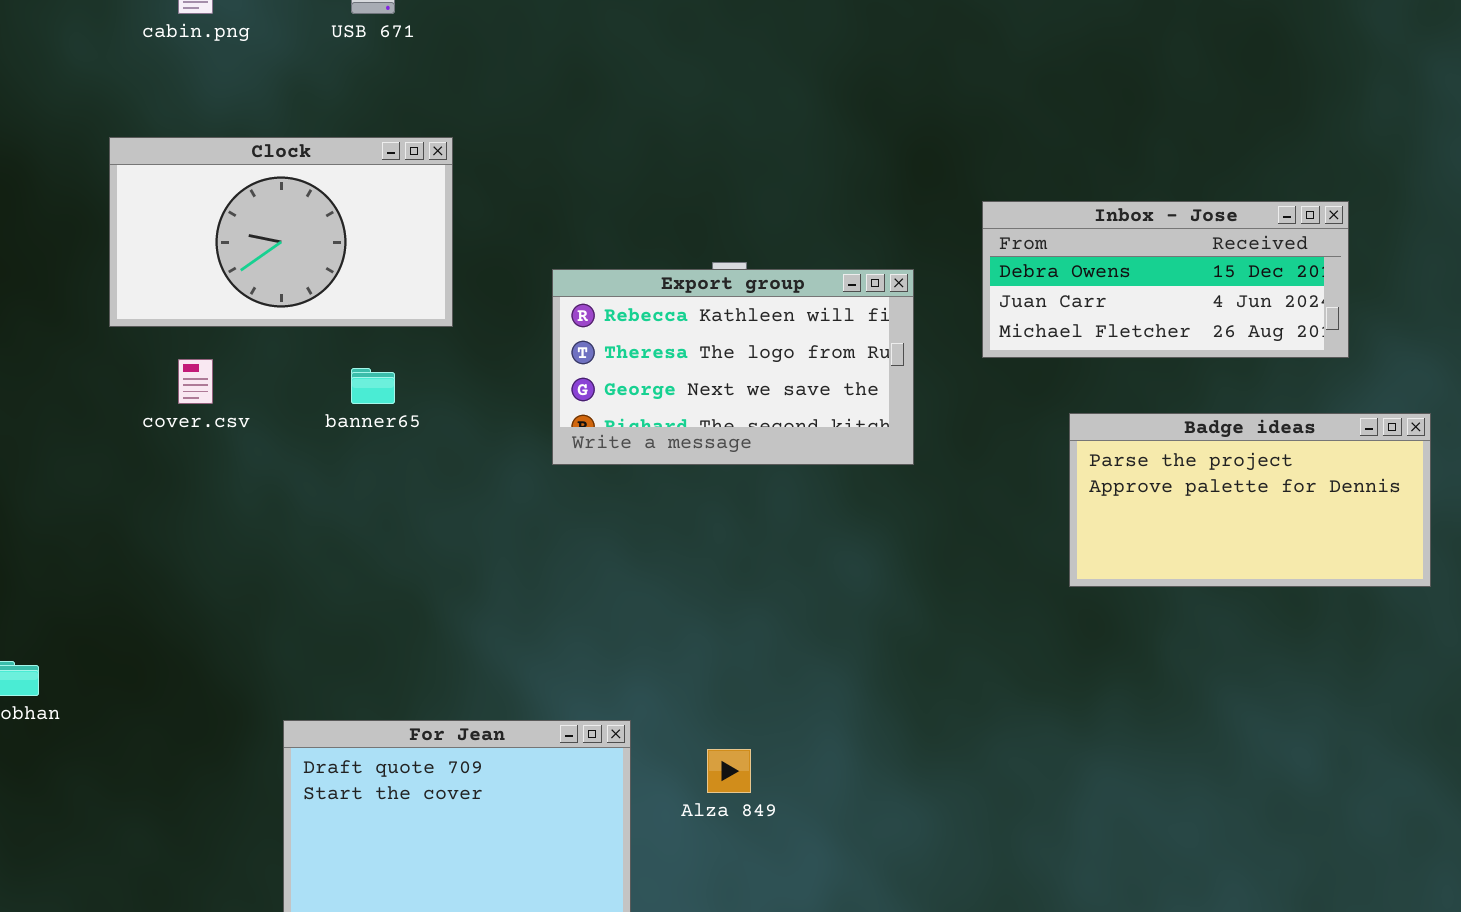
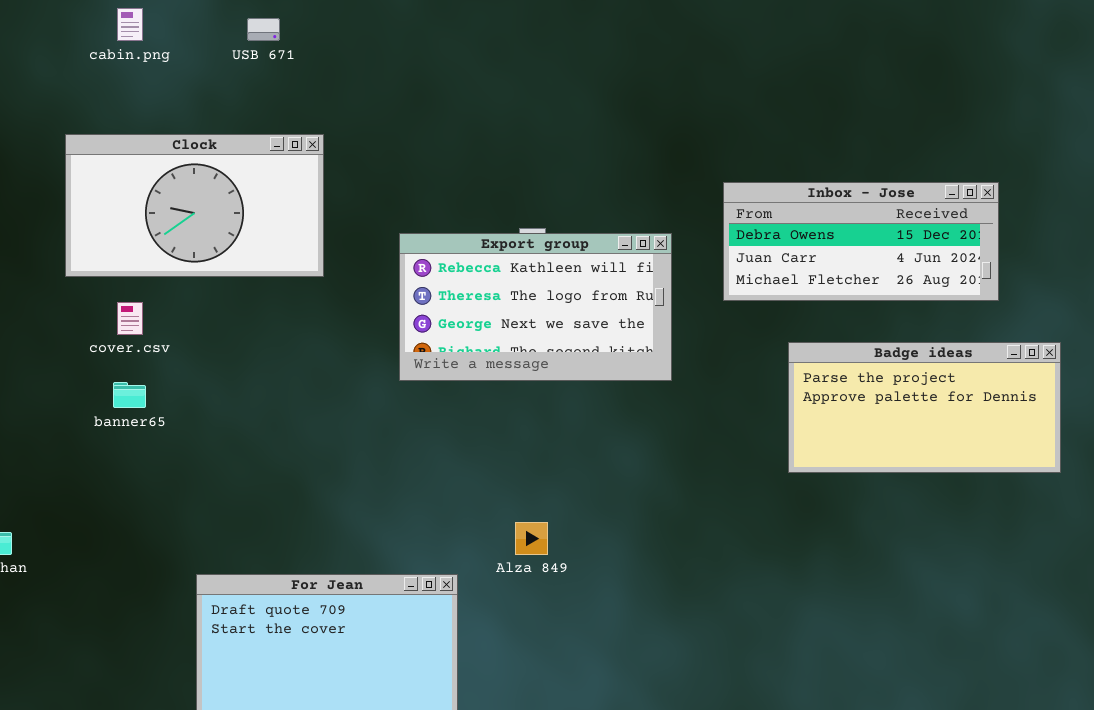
banner65: [351,368,395,404] -> [113,382,146,408], moved
Alza 849: [707,749,751,793] -> [515,522,548,555], moved

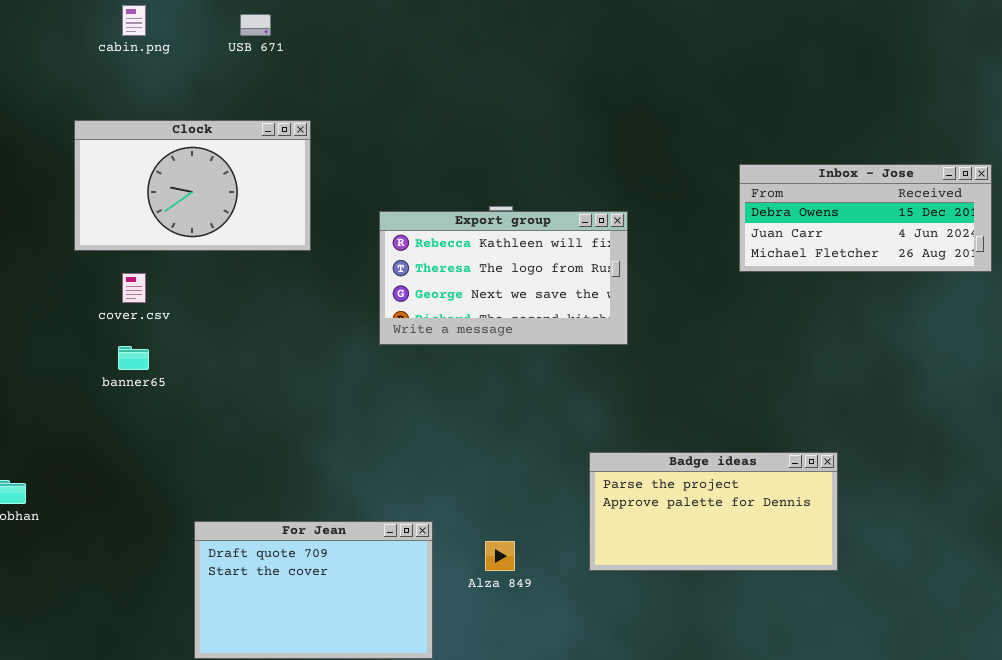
Inbox - Jose: [723,182,999,301] -> [739,164,992,272], moved
Badge ideas: [788,342,1061,473] -> [589,452,838,571], moved
Alza 849: [515,522,548,555] -> [485,541,515,571], moved

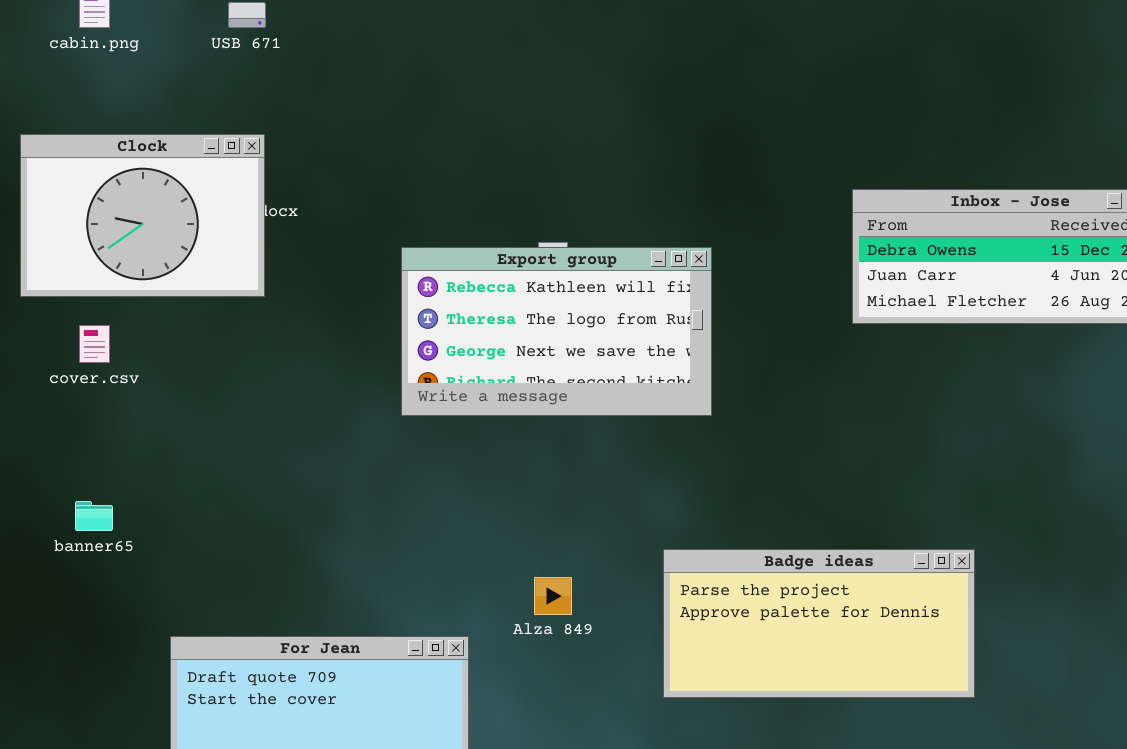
Clock: [74,120,311,251] -> [20,134,265,297], resized
banner65: [118,346,149,370] -> [75,501,113,531], moved
Alza 849: [485,541,515,571] -> [534,577,572,615], moved

